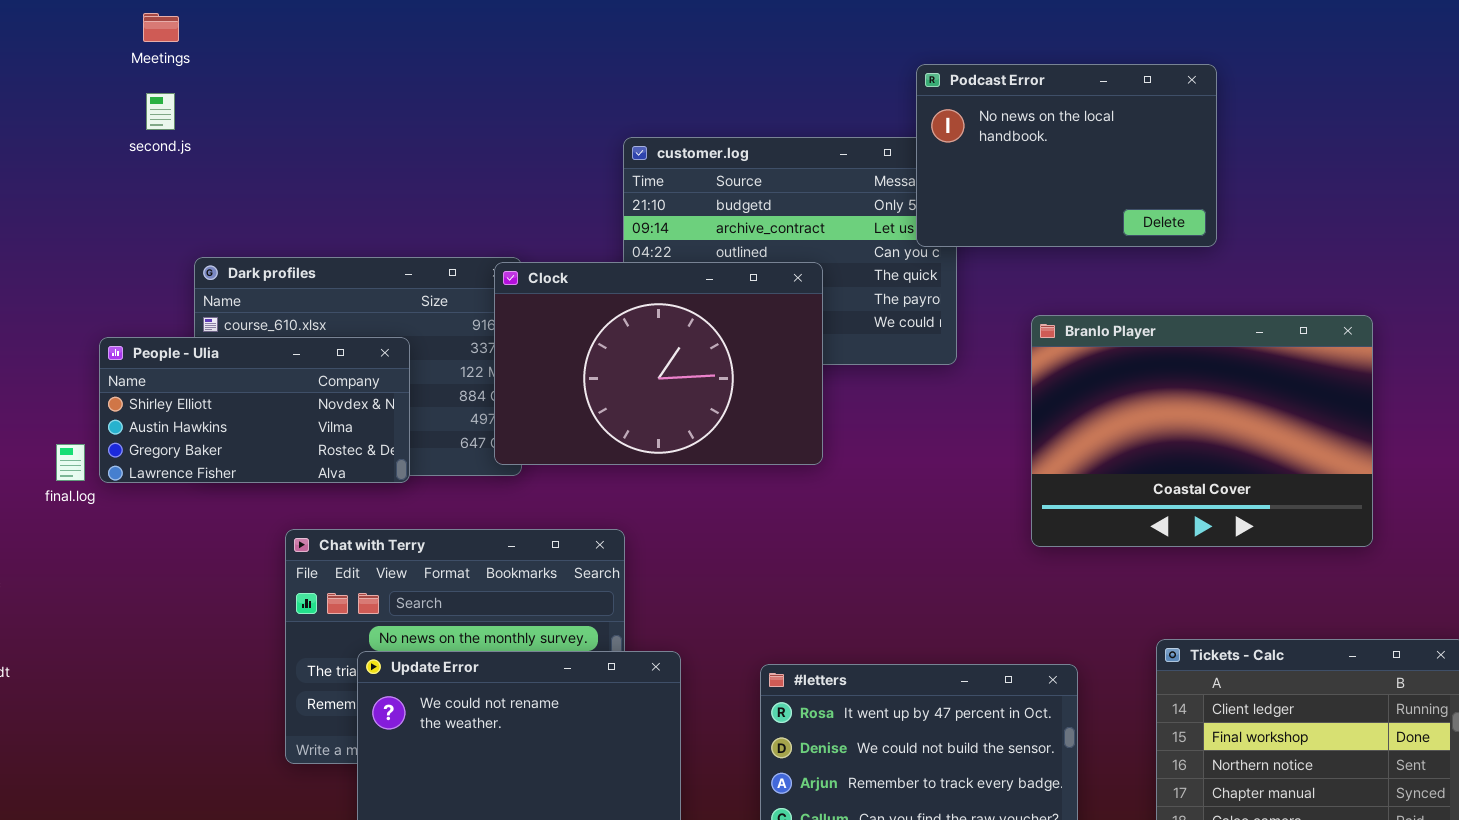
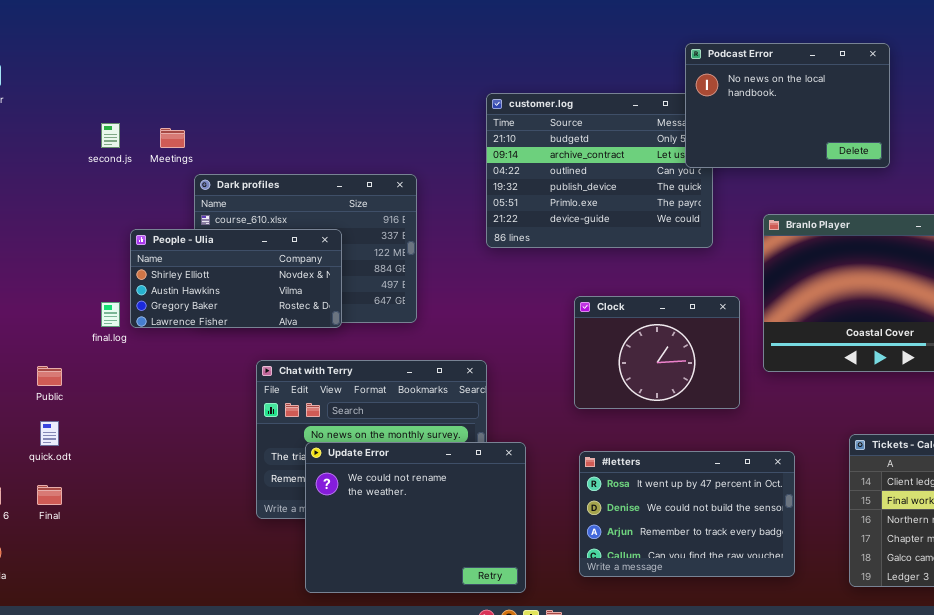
Meetings: [143,13,179,42] -> [160,128,185,148], moved
second.js: [146,93,175,130] -> [101,123,120,148], moved
Clock: [494,262,823,465] -> [574,296,740,409], moved, resized

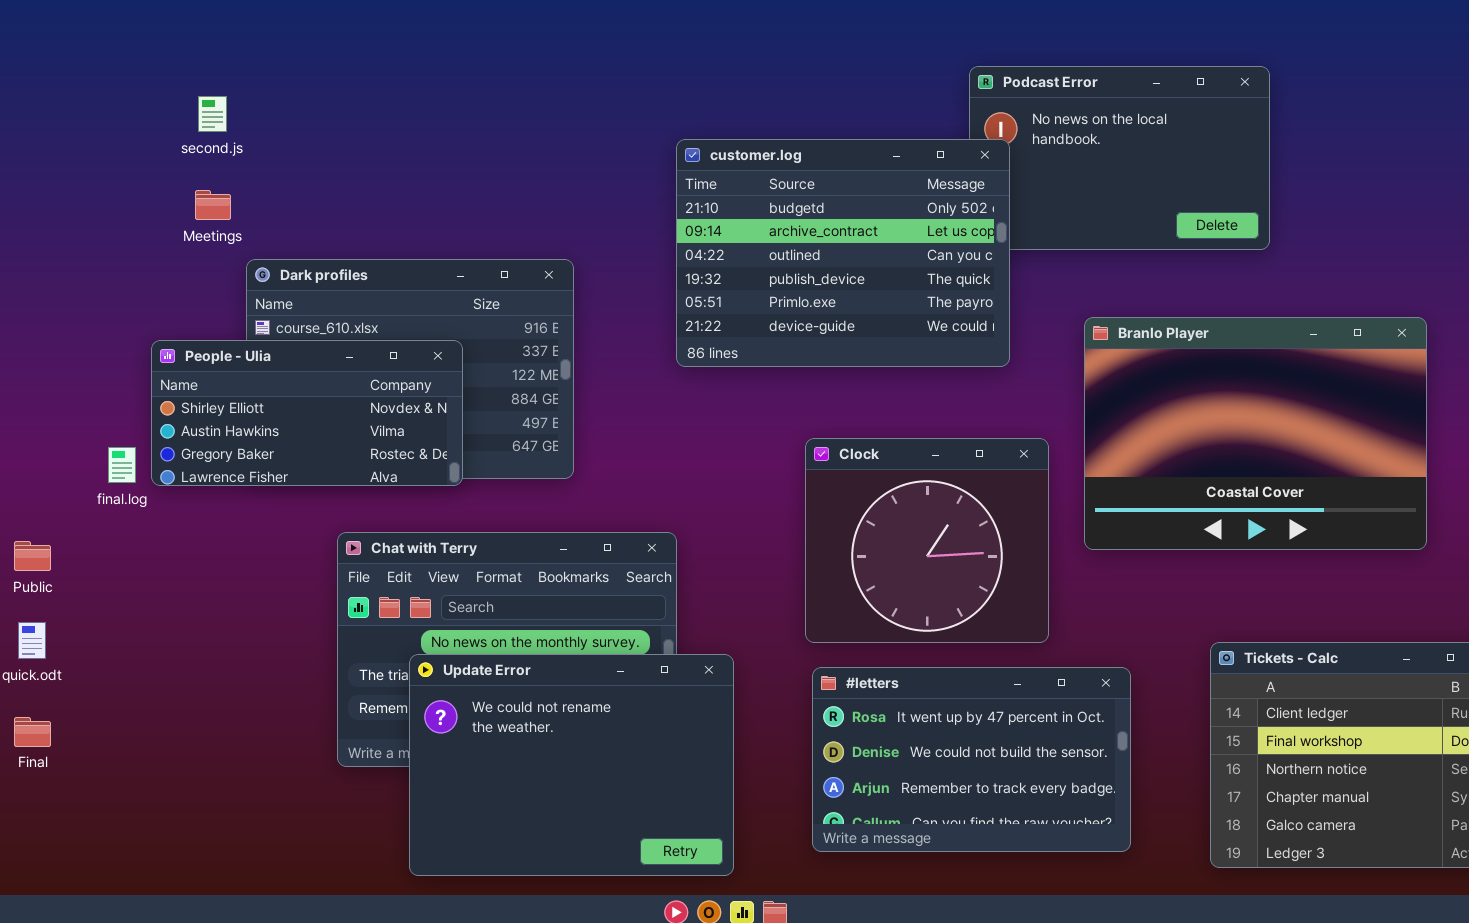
customer.log: [486,93,713,248] -> [676,139,1010,367], raised
second.js: [101,123,120,148] -> [198,96,227,132], moved
Clock: [574,296,740,409] -> [805,438,1049,643], resized

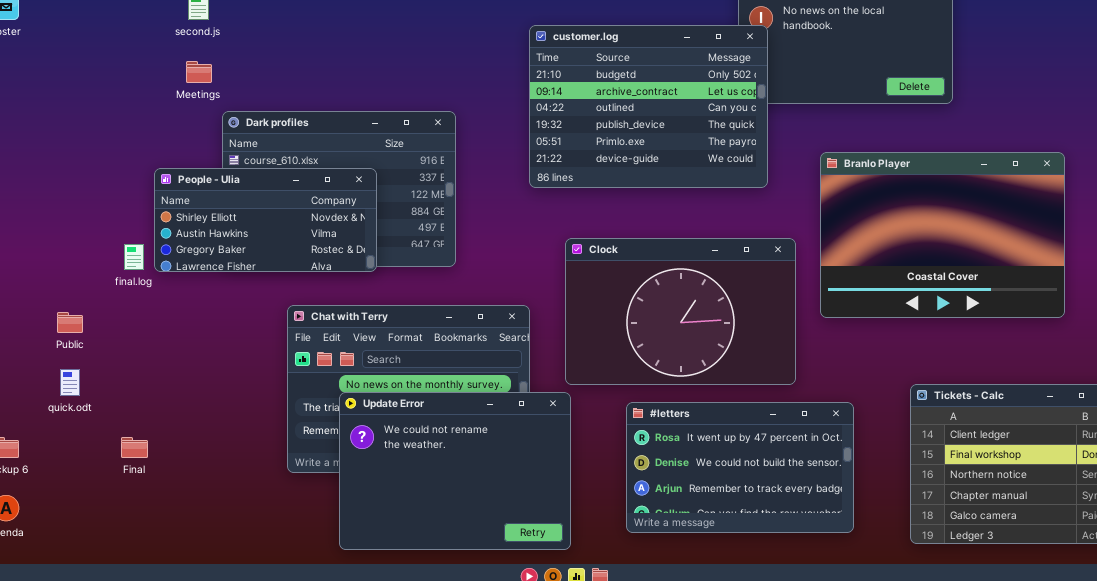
Clock: [805,438,1049,643] -> [565,238,796,385], resized
Final: [14,717,51,747] -> [121,437,148,458], moved

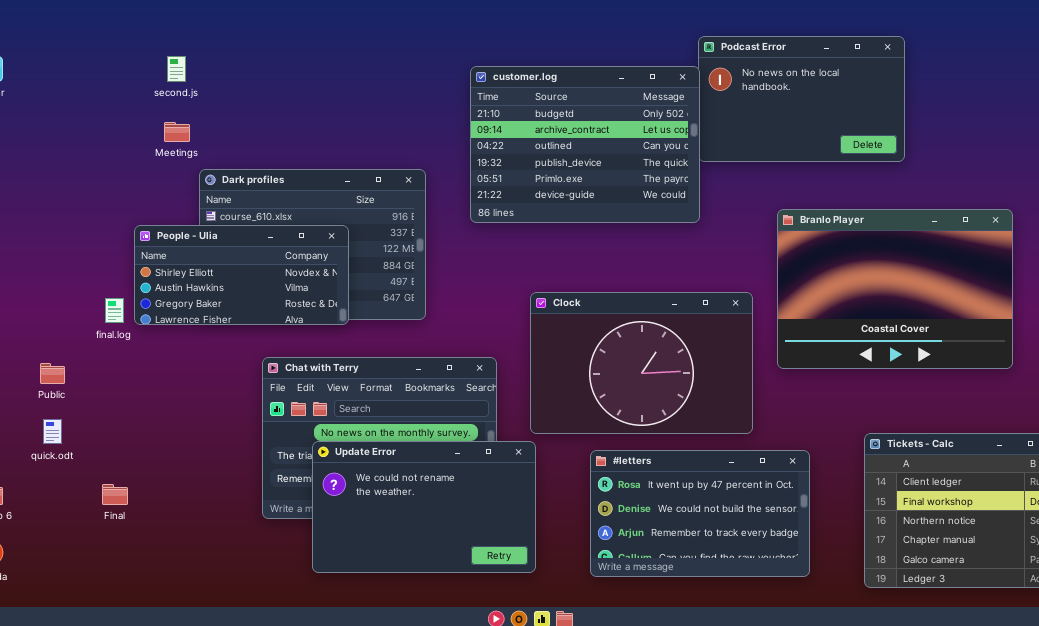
customer.log: [529,25,768,188] -> [470,66,700,223], moved
Update Error: [339,392,571,550] -> [312,441,536,573], resized

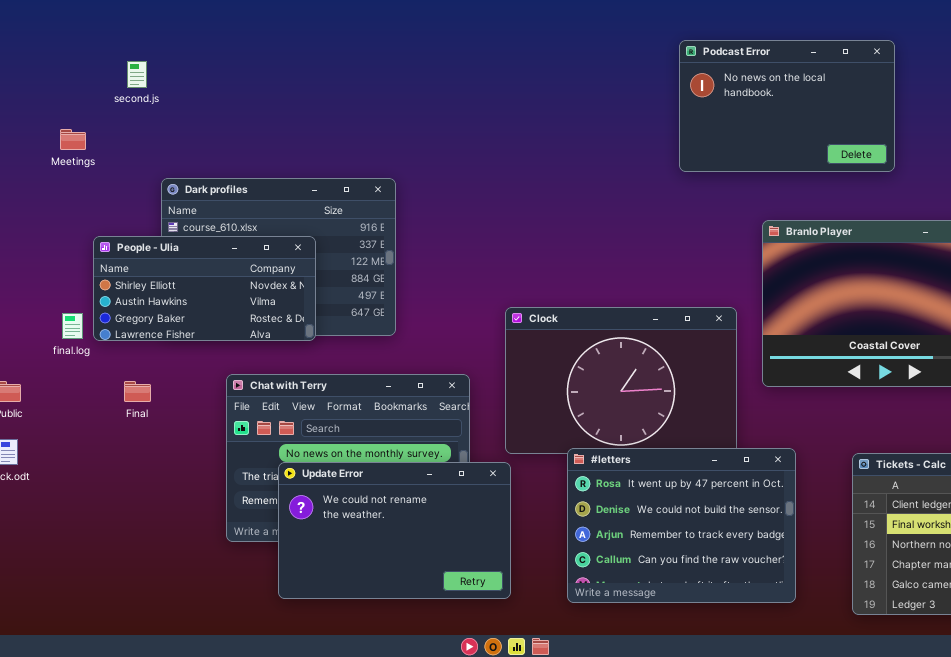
customer.log: [470,66,700,223] -> none, closed
Meetings: [164,122,190,142] -> [60,129,86,150], moved
#letters: [590,450,810,577] -> [567,448,796,603], resized
Final: [102,484,128,505] -> [124,381,151,402], moved

